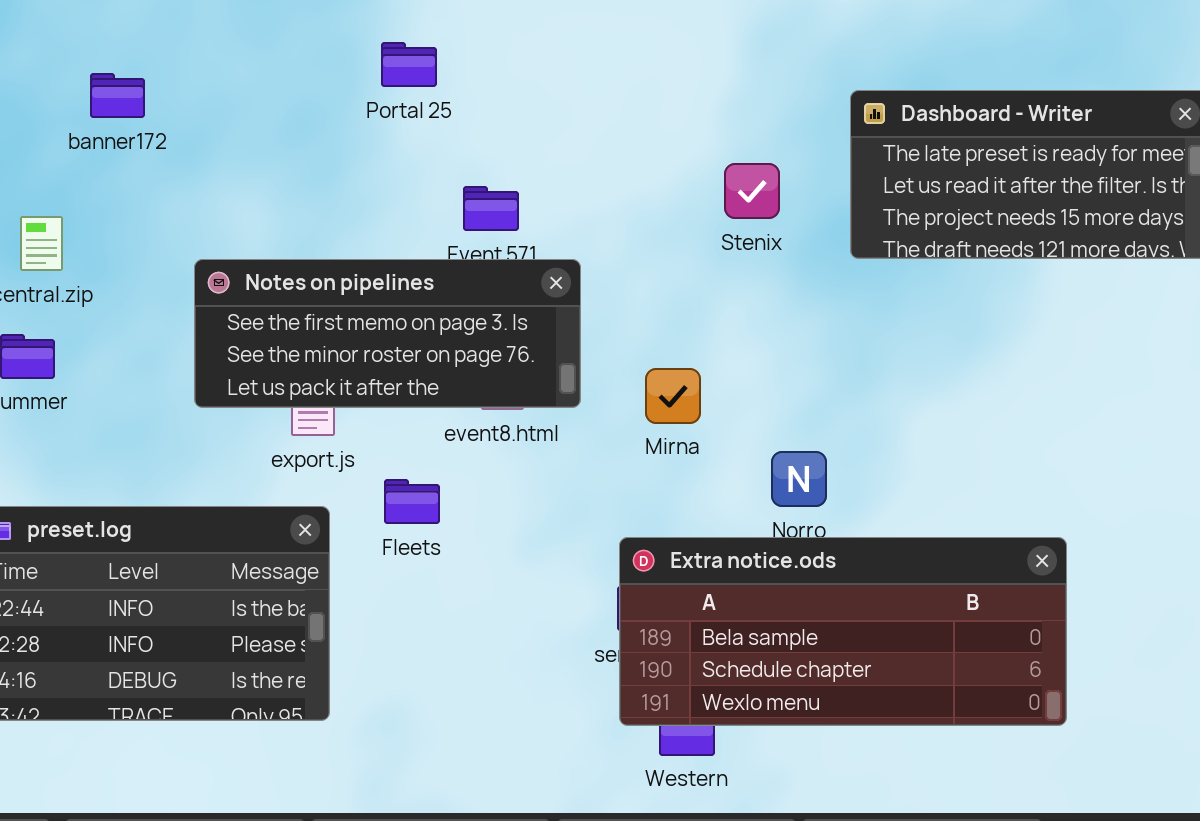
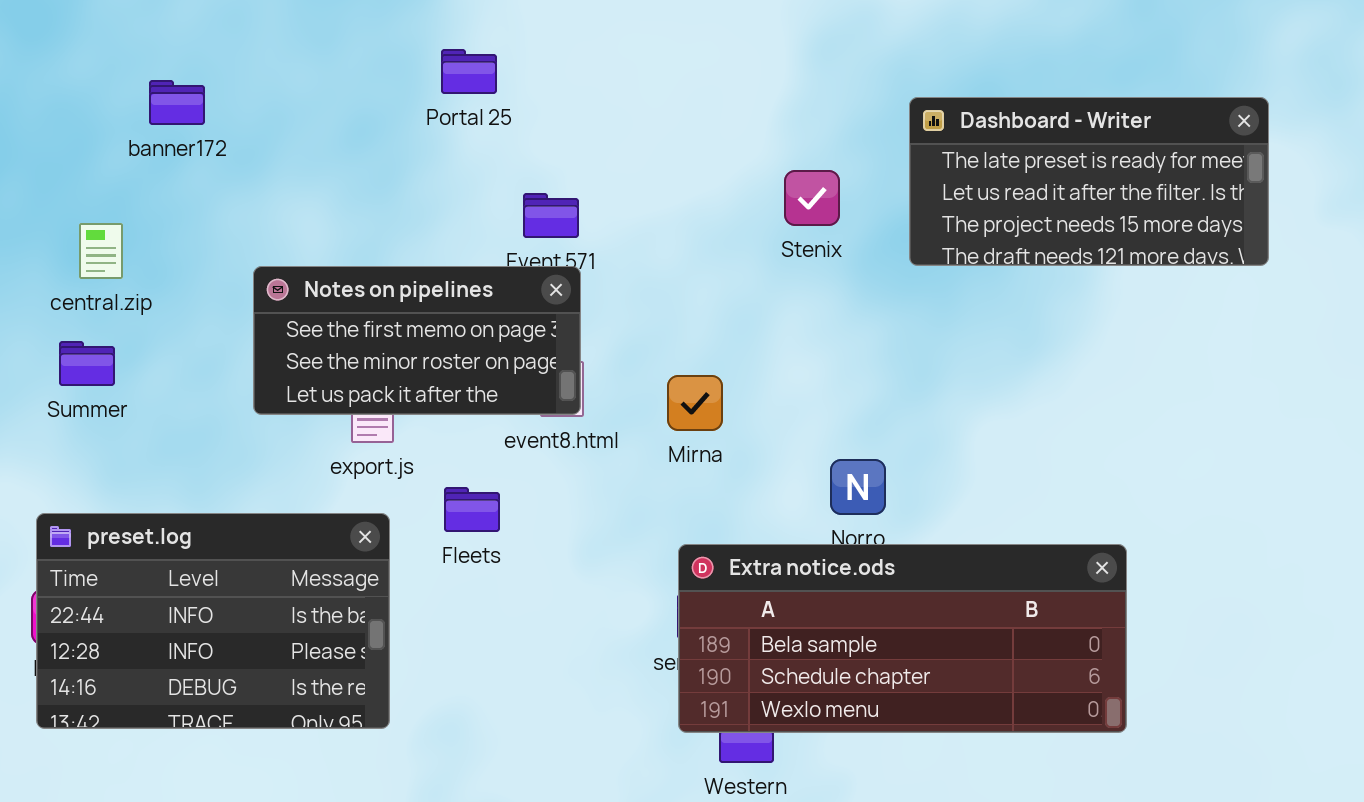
Notes on pipelines: [194,259,581,408] -> [253,266,581,415], resized
Mirna: [645,368,701,424] -> [667,375,723,431], moved

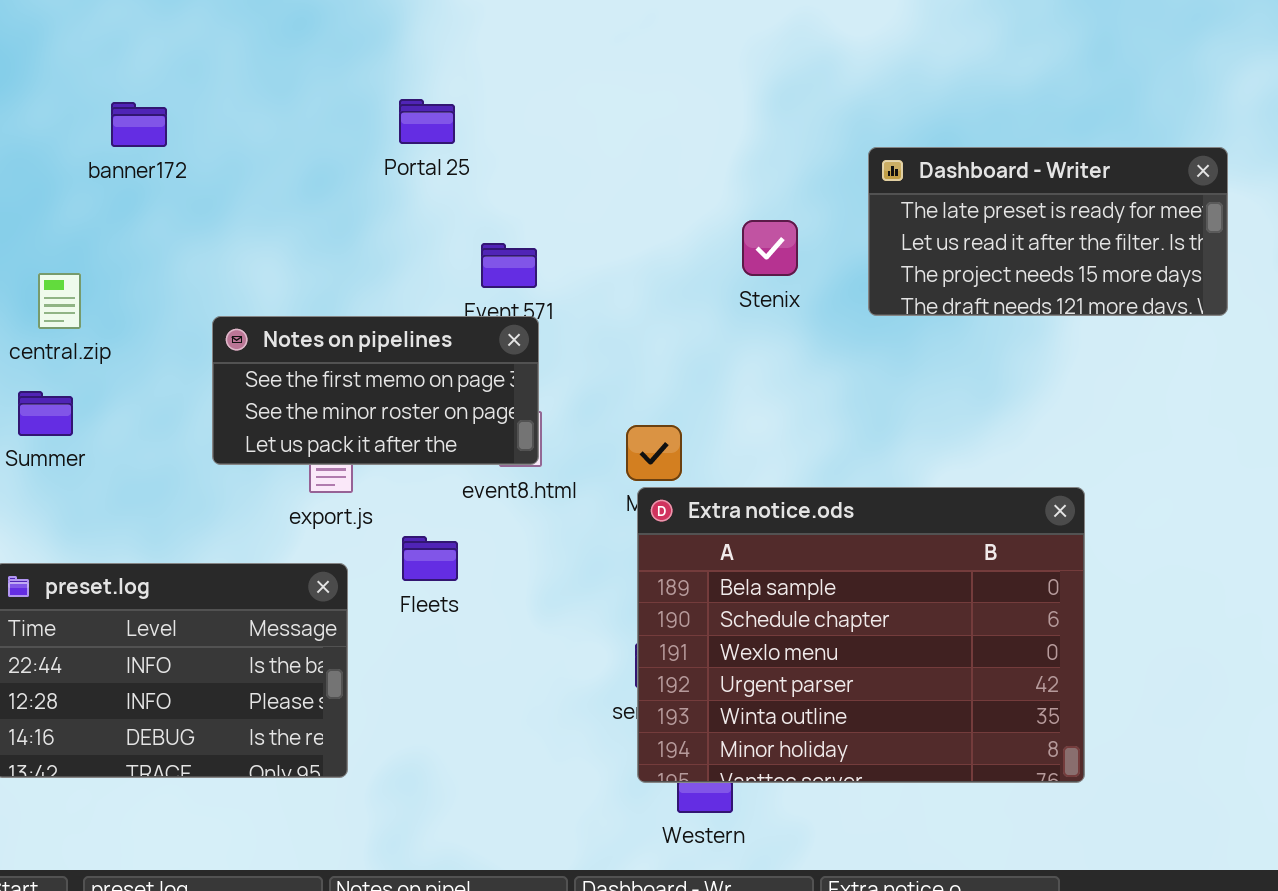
banner172: [149,80,205,125] -> [111,102,167,147], moved
Extra notice.ods: [678,544,1127,733] -> [637,487,1085,783], resized

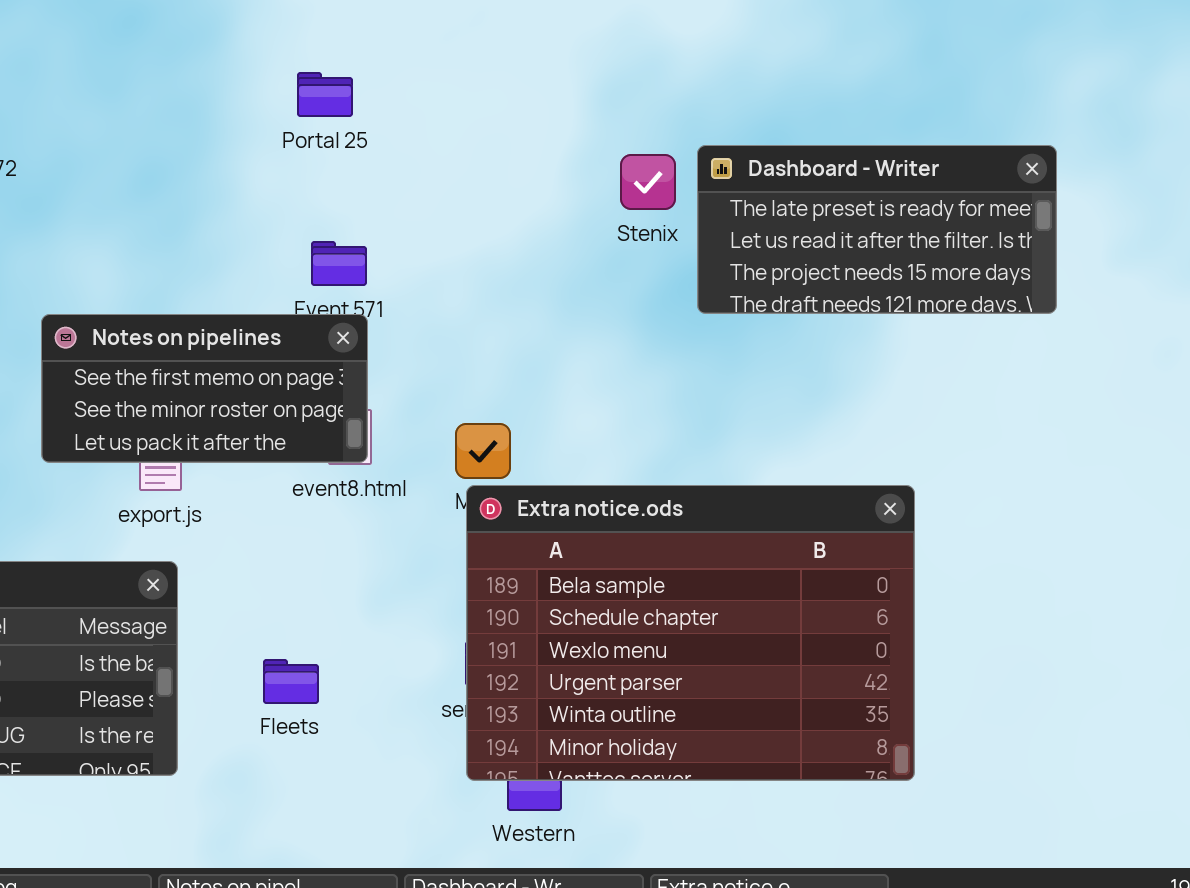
Portal 25: [399,99,455,144] -> [297,72,353,117], moved
Stenix: [742,220,798,276] -> [620,154,676,210], moved
Fleets: [402,536,458,581] -> [263,659,319,704], moved

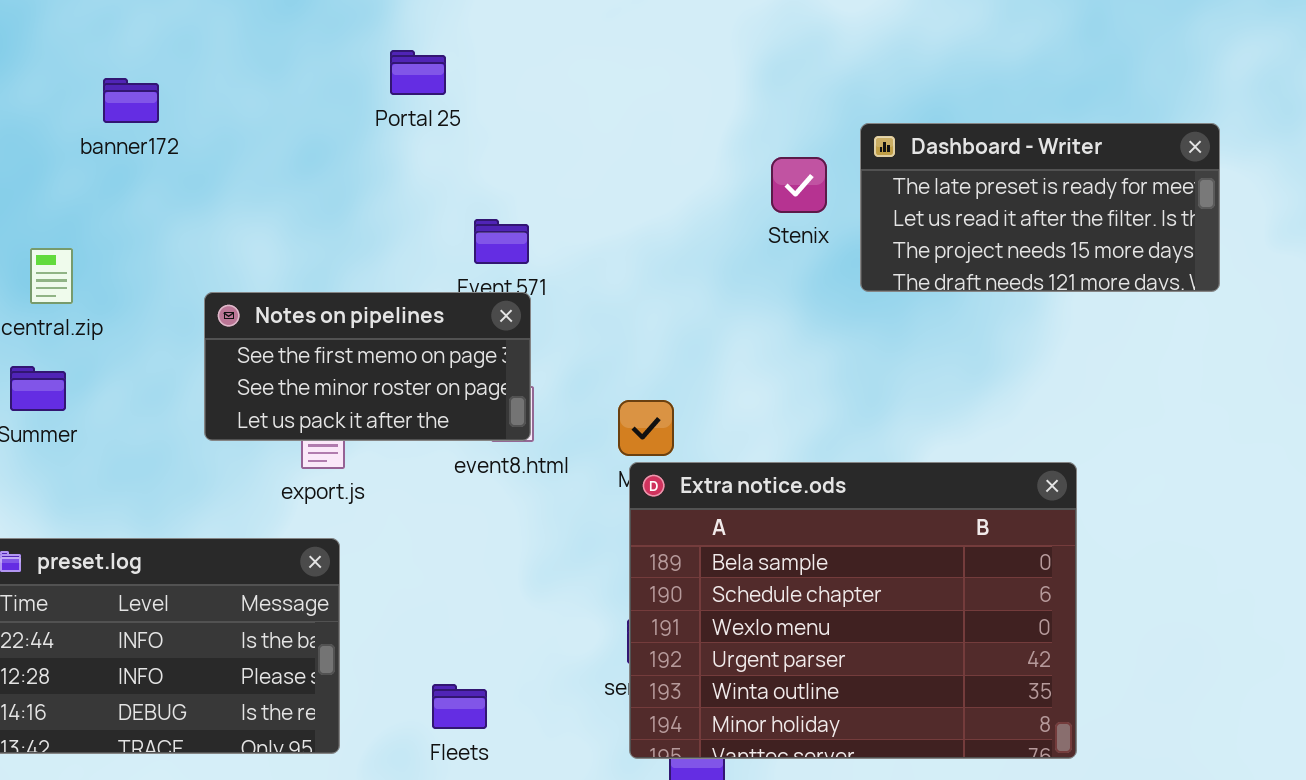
Portal 25: [297,72,353,117] -> [390,50,446,95], moved
Stenix: [620,154,676,210] -> [771,157,827,213], moved
Fleets: [263,659,319,704] -> [432,684,487,729], moved

